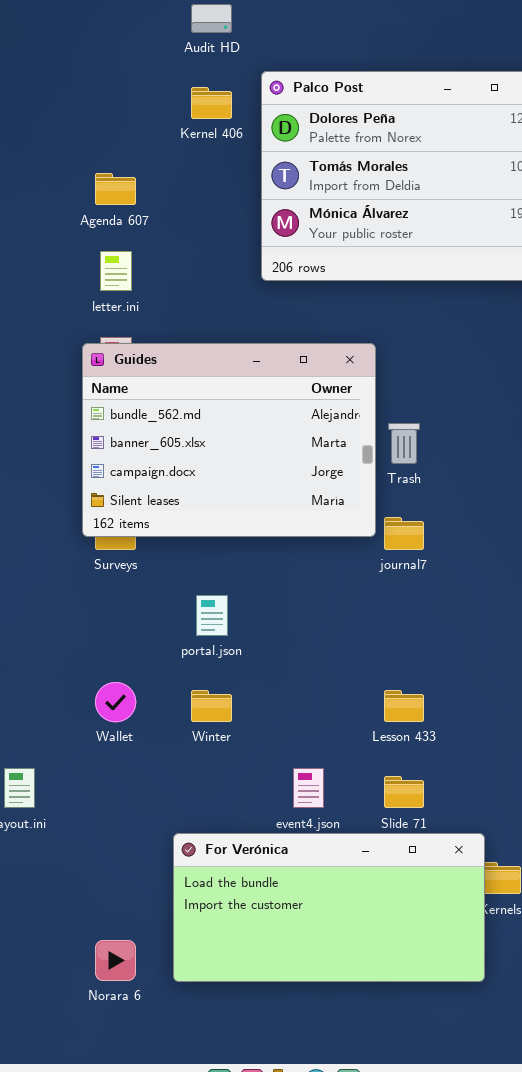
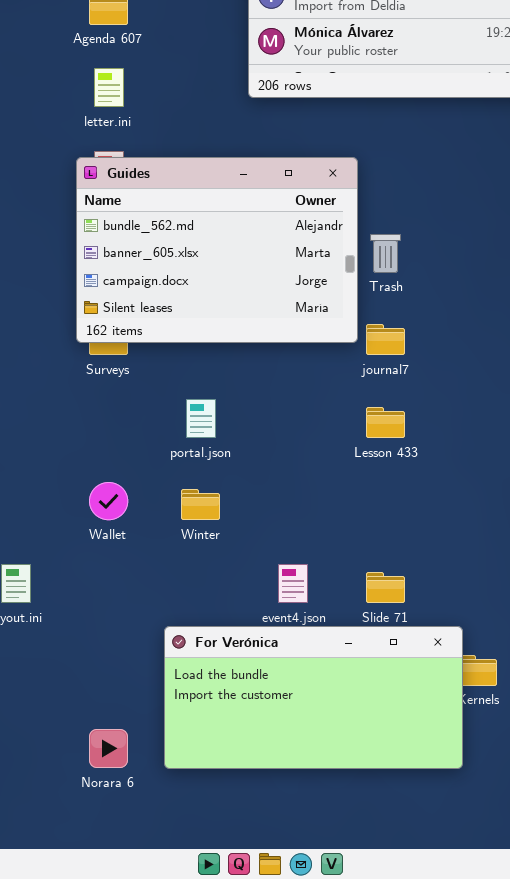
Lesson 433: [384,690,424,722] -> [366,407,405,438], moved

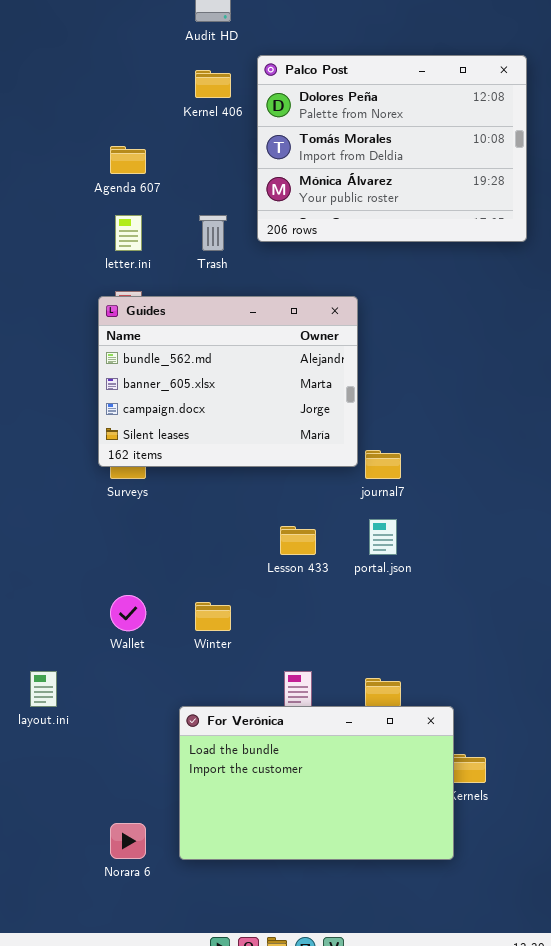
Trash: [370,234,401,273] -> [199,215,227,251], moved
portal.json: [186,399,216,438] -> [369,519,397,555], moved
Lesson 433: [366,407,405,438] -> [280,526,316,555], moved
For Verónica: [164,626,463,769] -> [179,706,454,860], resized

